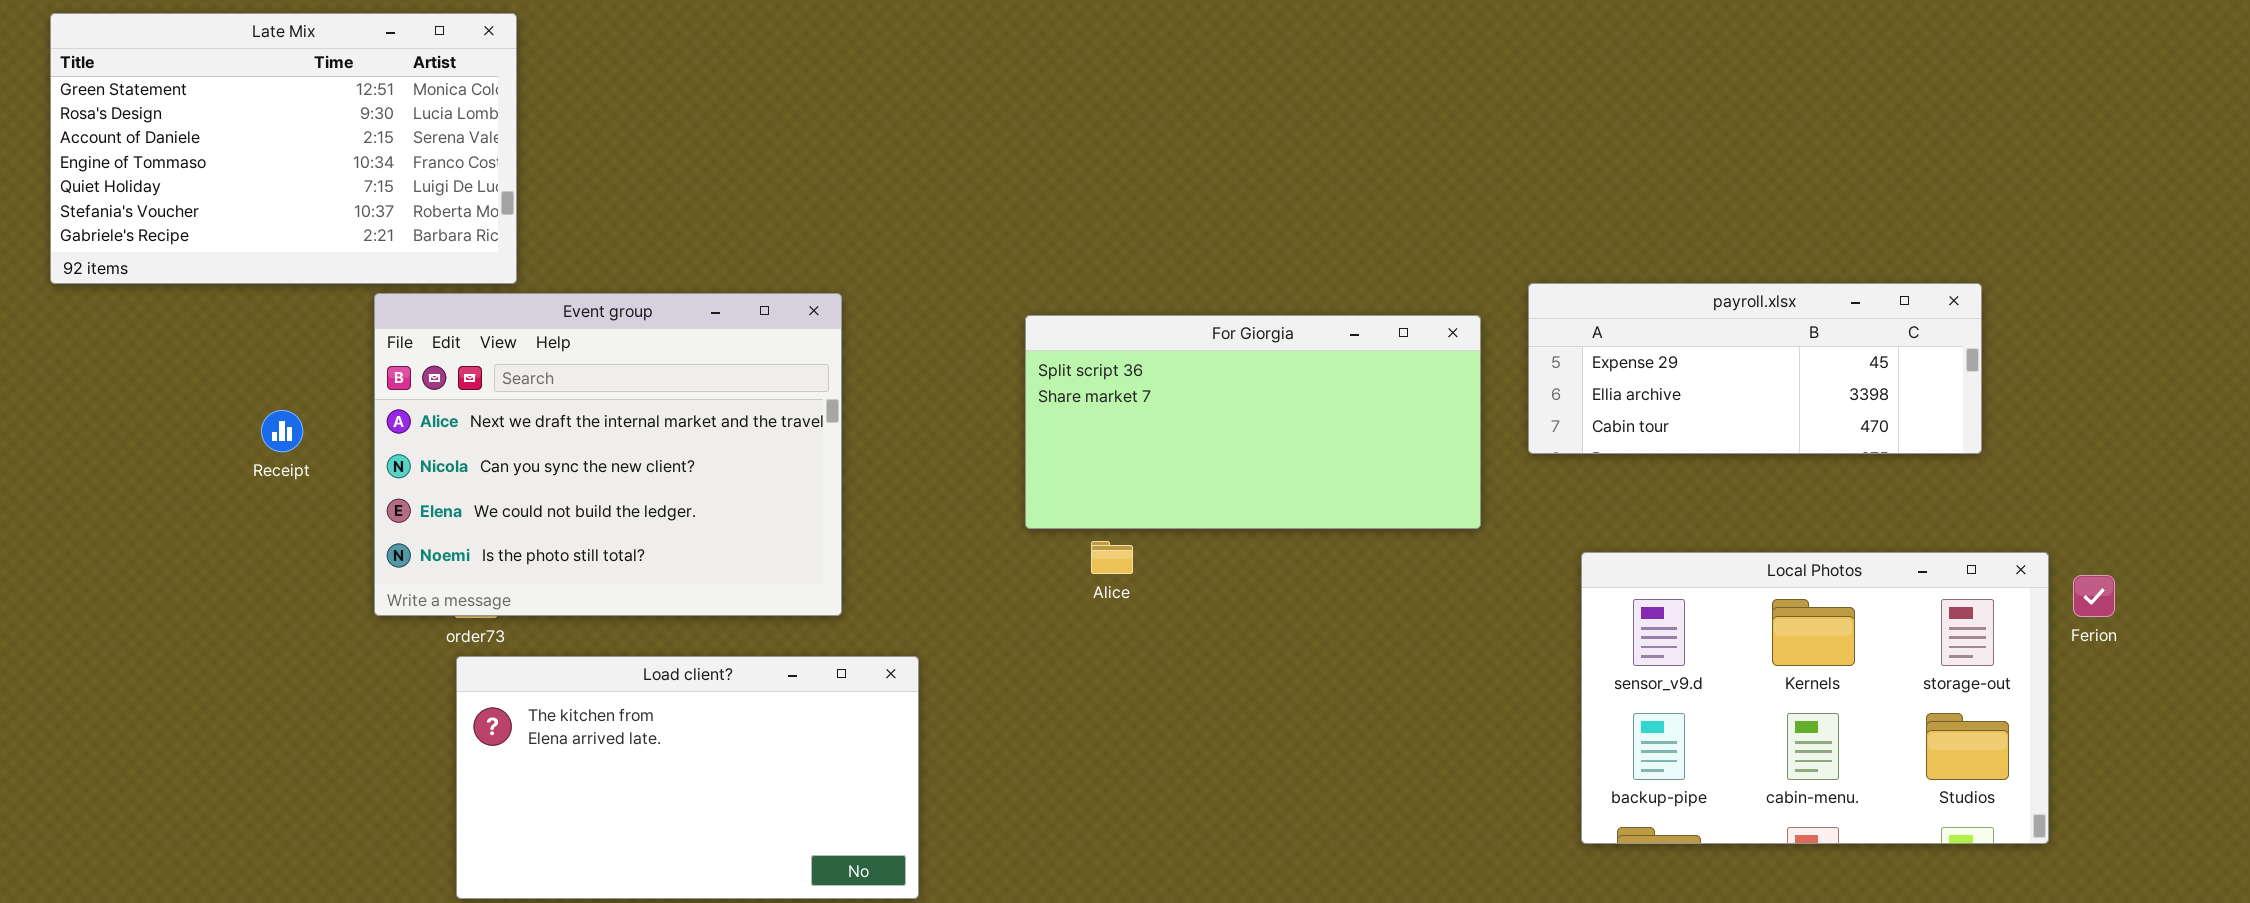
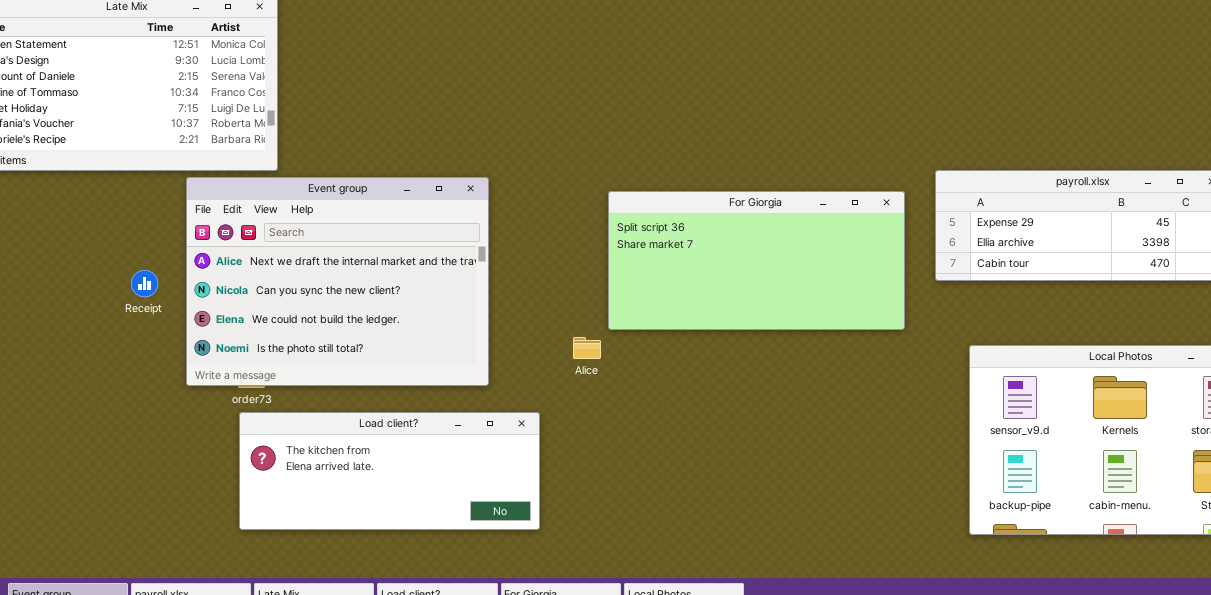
Receipt: [261,410,303,452] -> [131,270,158,297], moved
Alice: [1091,541,1133,574] -> [573,337,601,359], moved
Load client?: [456,656,919,899] -> [239,412,540,530], resized

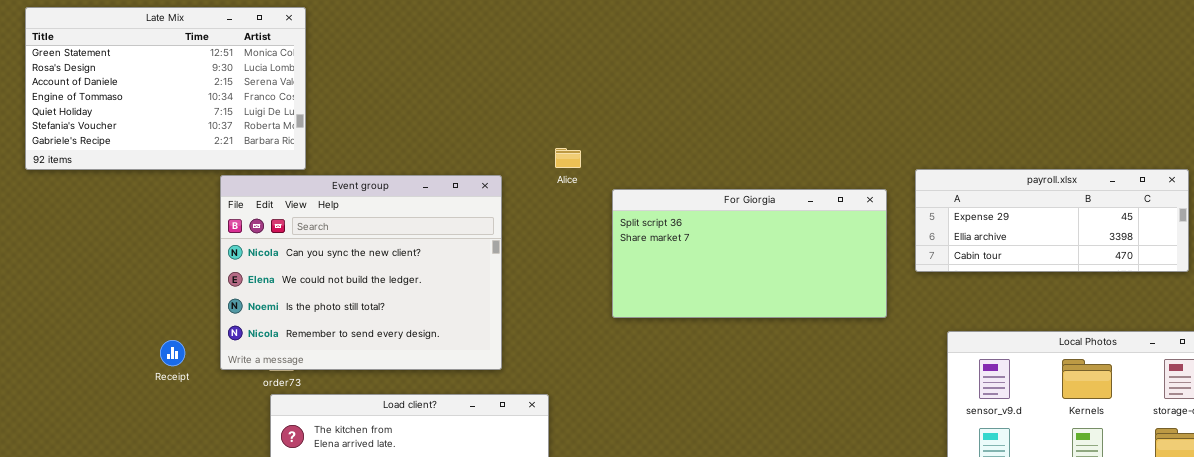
Event group: [186,177,489,386] -> [220,175,502,370], scrolled down 1 row
Receipt: [131,270,158,297] -> [160,340,185,366], moved
Alice: [573,337,601,359] -> [555,148,581,168], moved

